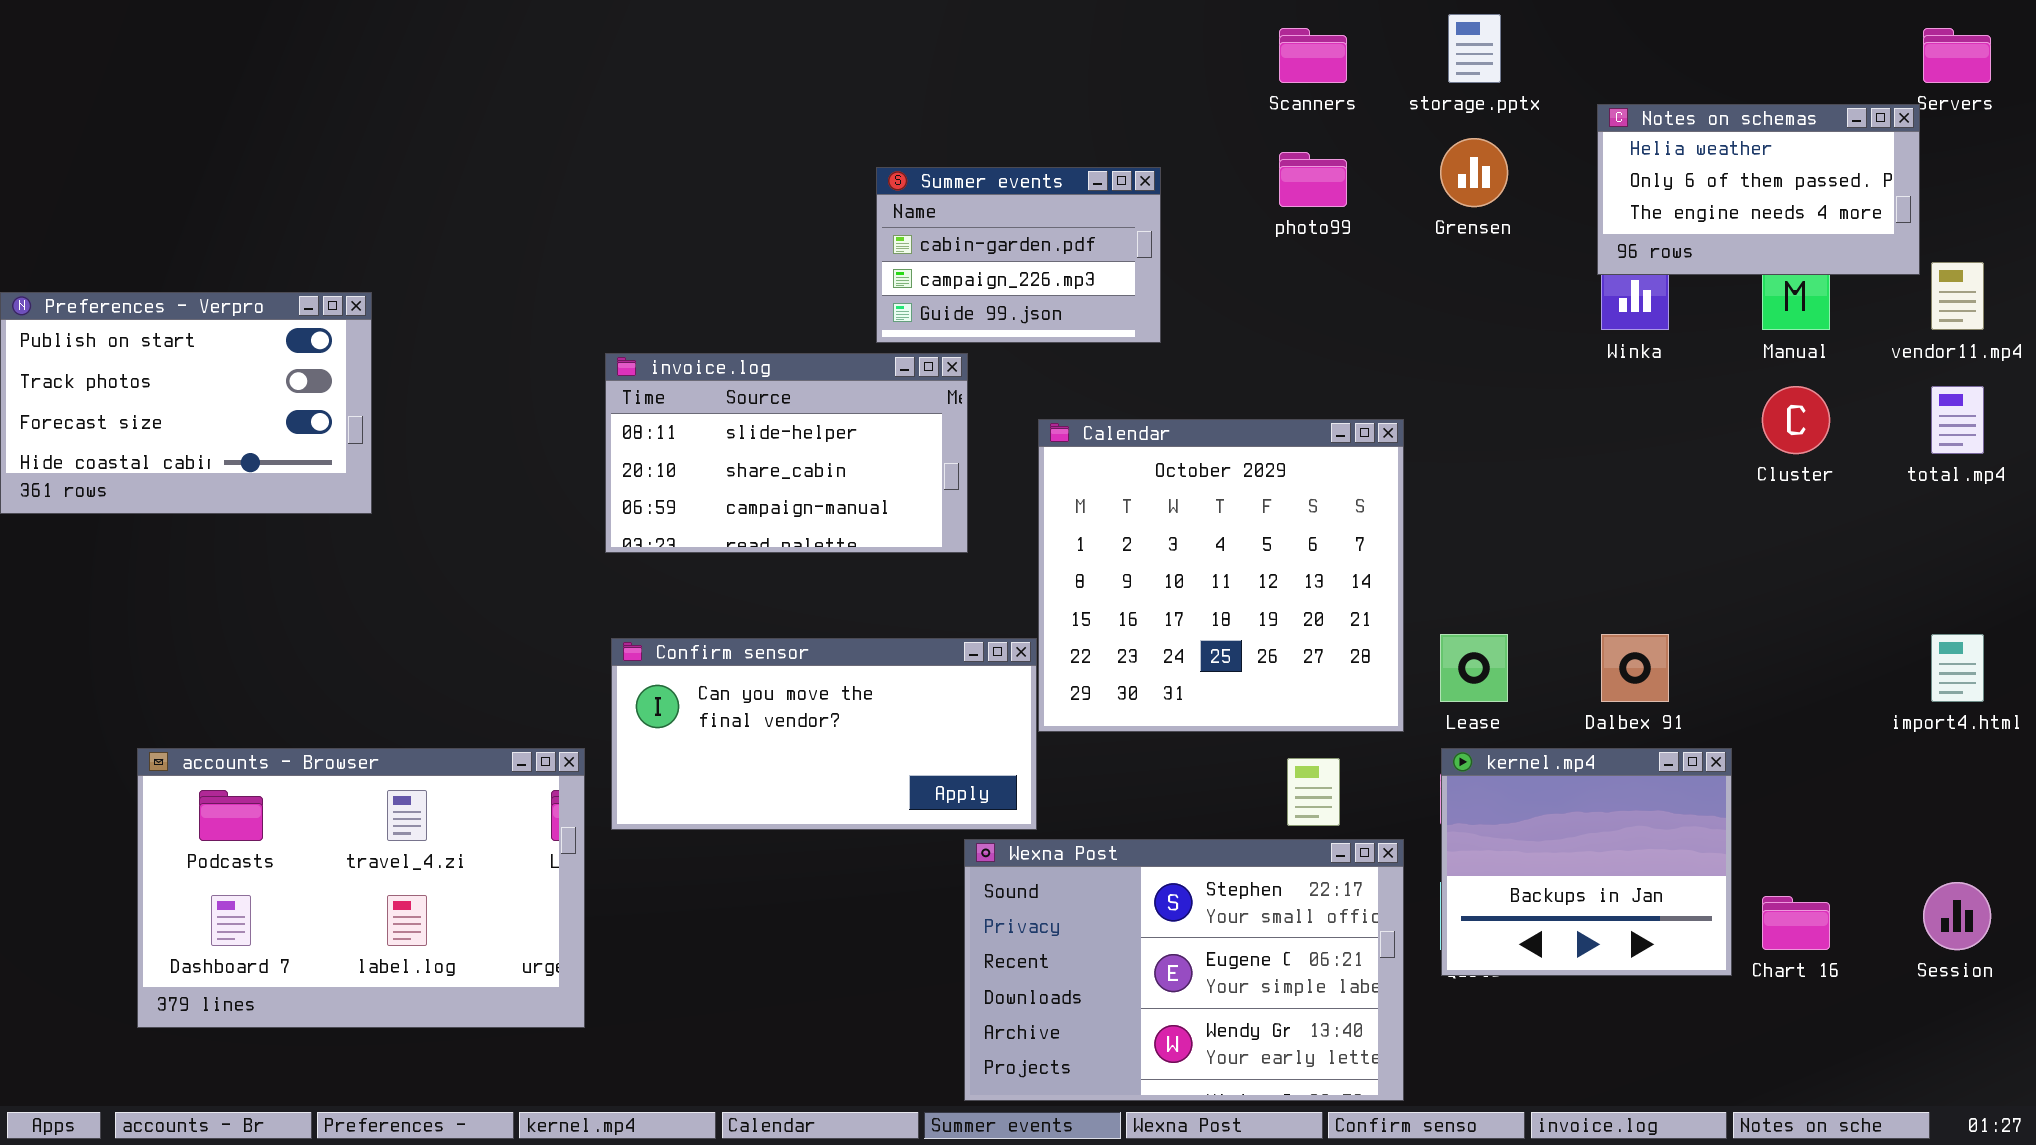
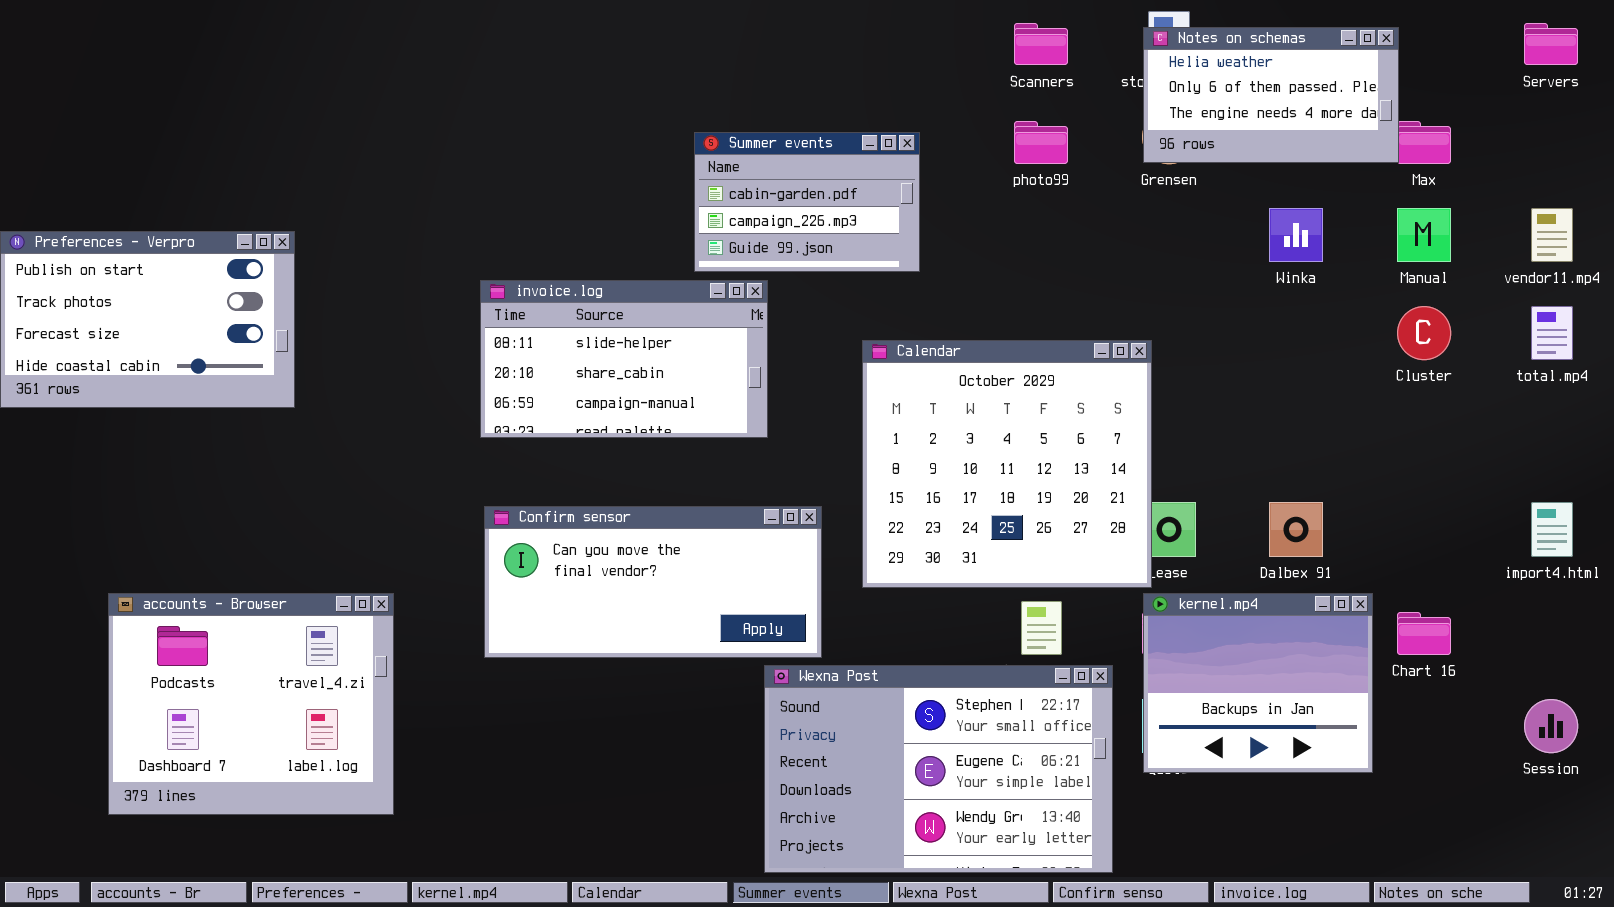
Notes on schemas: [1597,104,1920,275] -> [1143,27,1399,163], moved
Calendar: [1038,419,1404,732] -> [862,340,1152,588], moved
accounts - Browser: [137,748,585,1028] -> [108,593,394,815], resized
Chart 16: [1762,896,1830,950] -> [1397,612,1451,655], moved

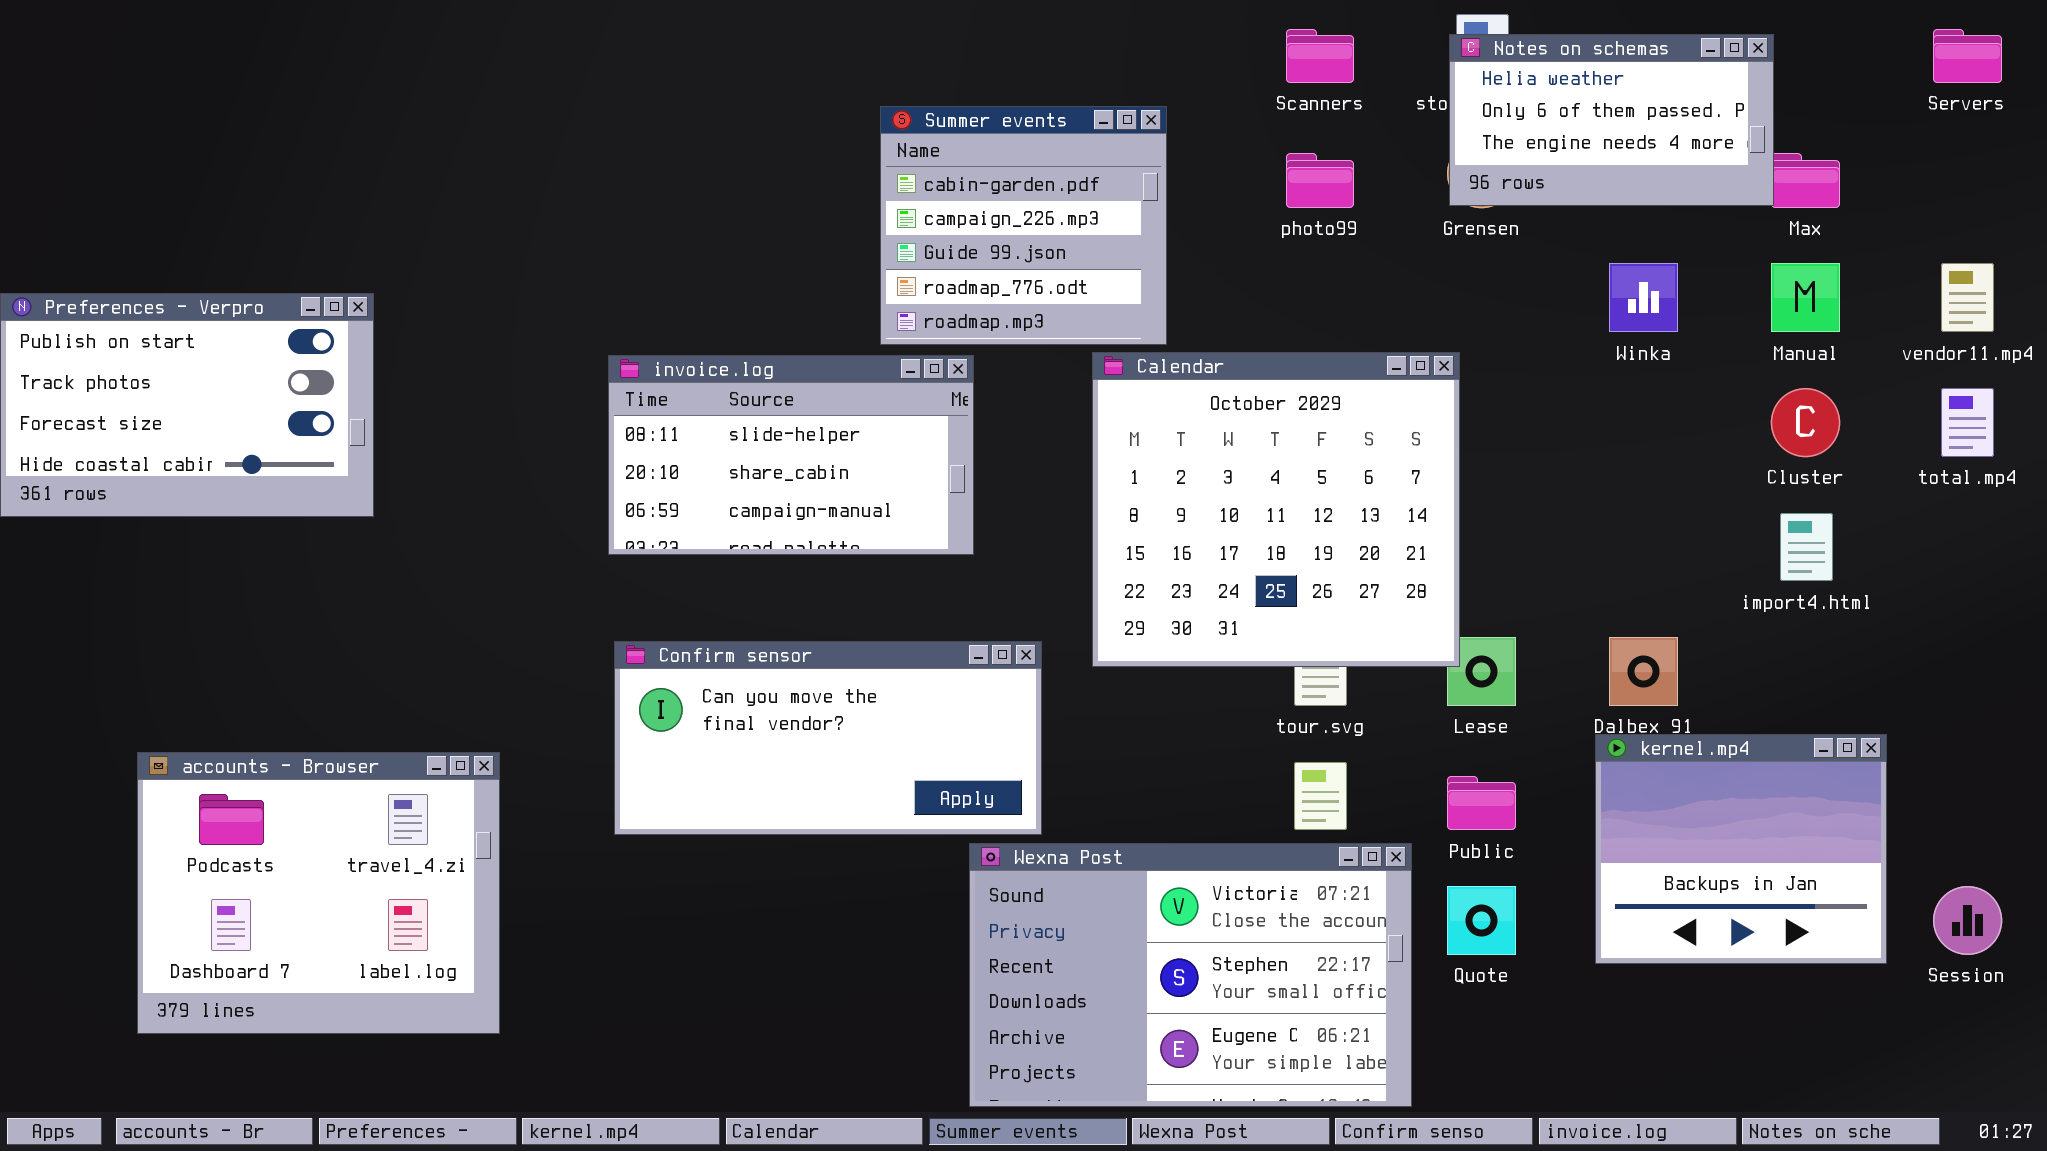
Summer events: [694,132,920,272] -> [880,106,1167,345], resized
Calendar: [862,340,1152,588] -> [1092,352,1460,667], moved
import4.html: [1531,502,1573,557] -> [1780,513,1833,581], moved
kernel.mp4: [1143,593,1373,773] -> [1595,734,1887,964], moved
Wexna Post: [764,665,1113,873] -> [969,843,1412,1107], scrolled up 1 row

